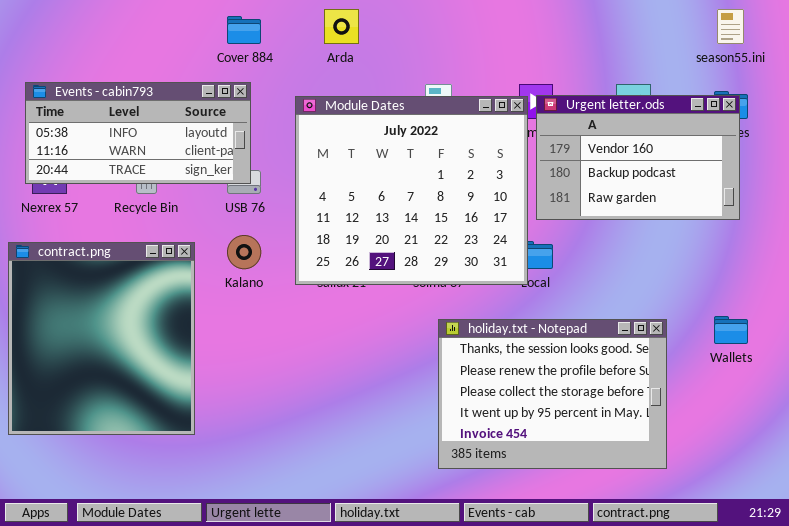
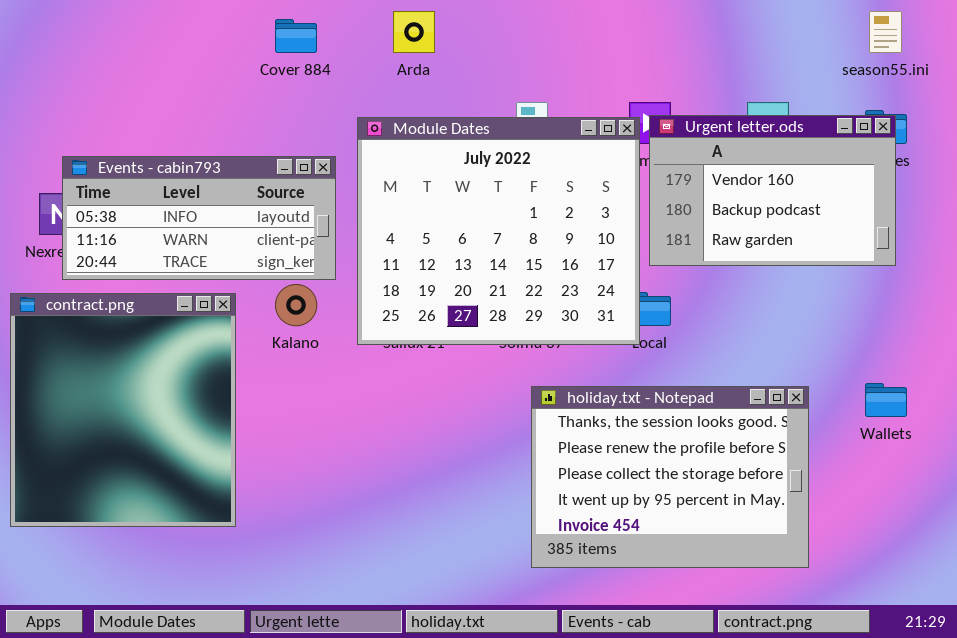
Events - cabin793: [25,82,251,184] -> [62,156,336,280], moved

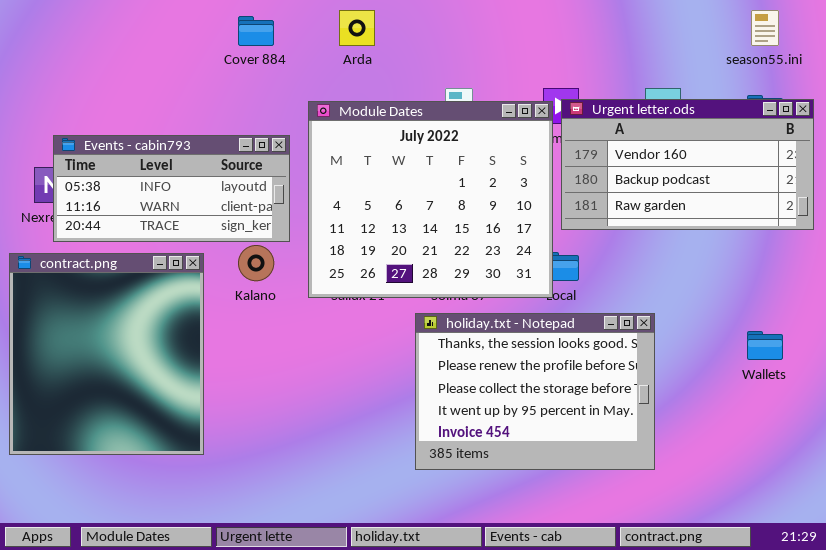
Urgent letter.ods: [649,115,896,266] -> [561,99,814,230], resized
holiday.txt - Notepad: [531,386,809,568] -> [415,313,655,470], moved

